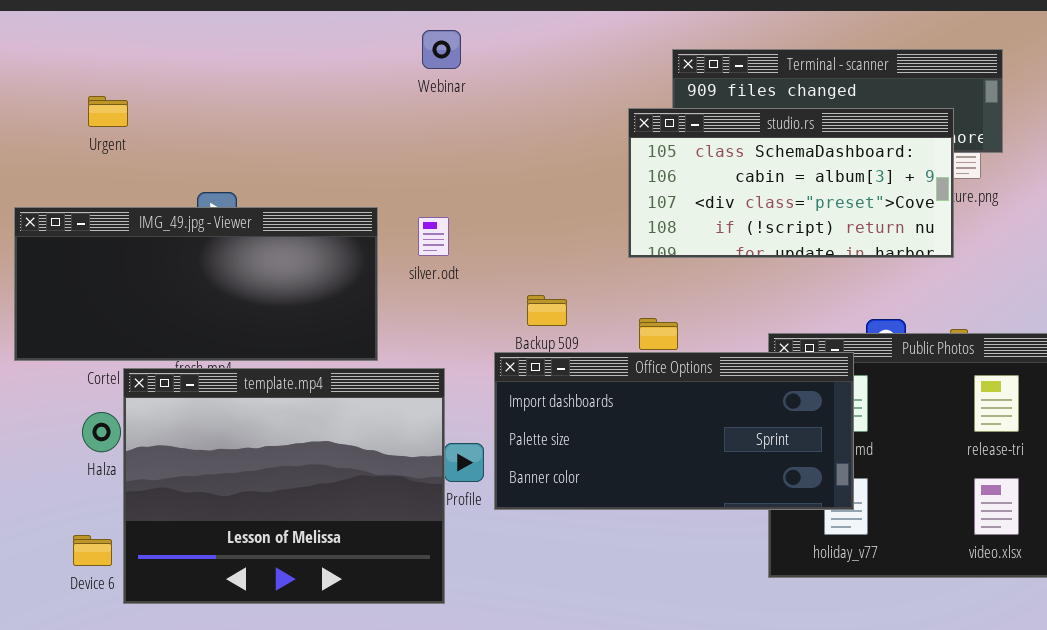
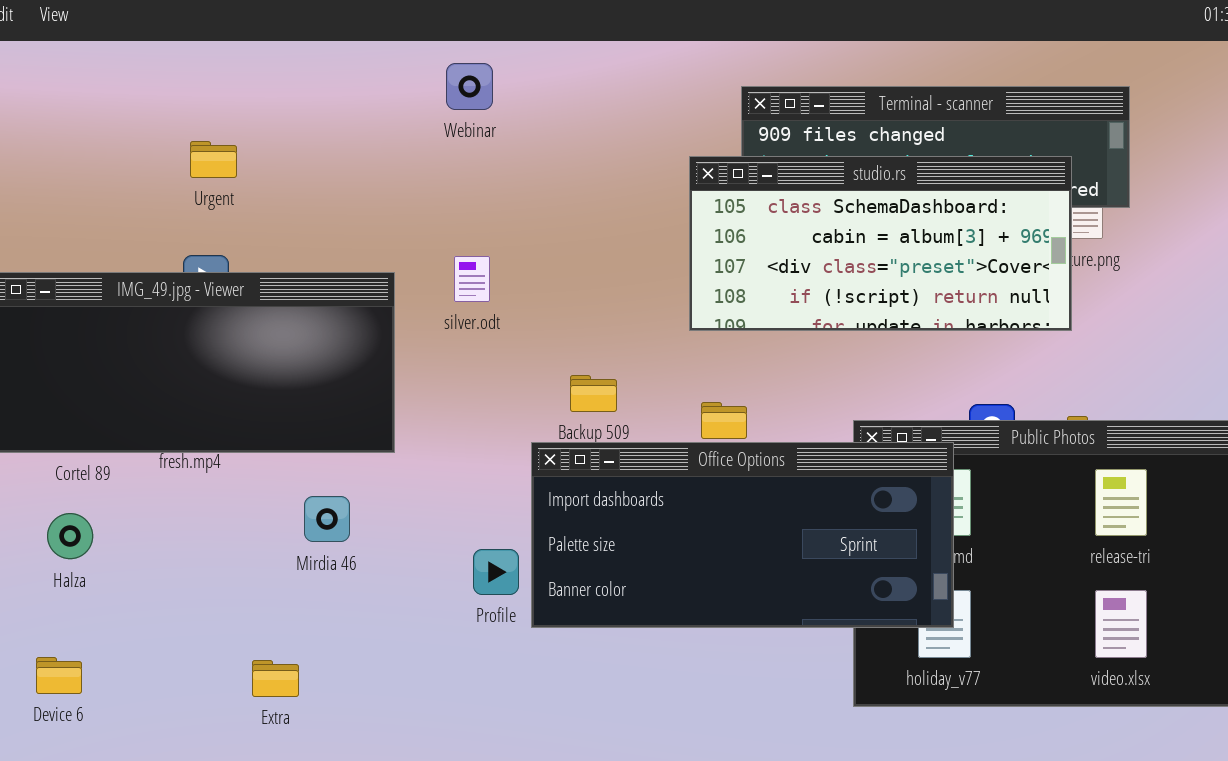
Urgent: [88,96,128,127] -> [190,141,237,178], moved
silver.odt: [418,217,449,256] -> [454,256,490,302], moved
template.mp4: [123,368,445,604] -> none, closed

